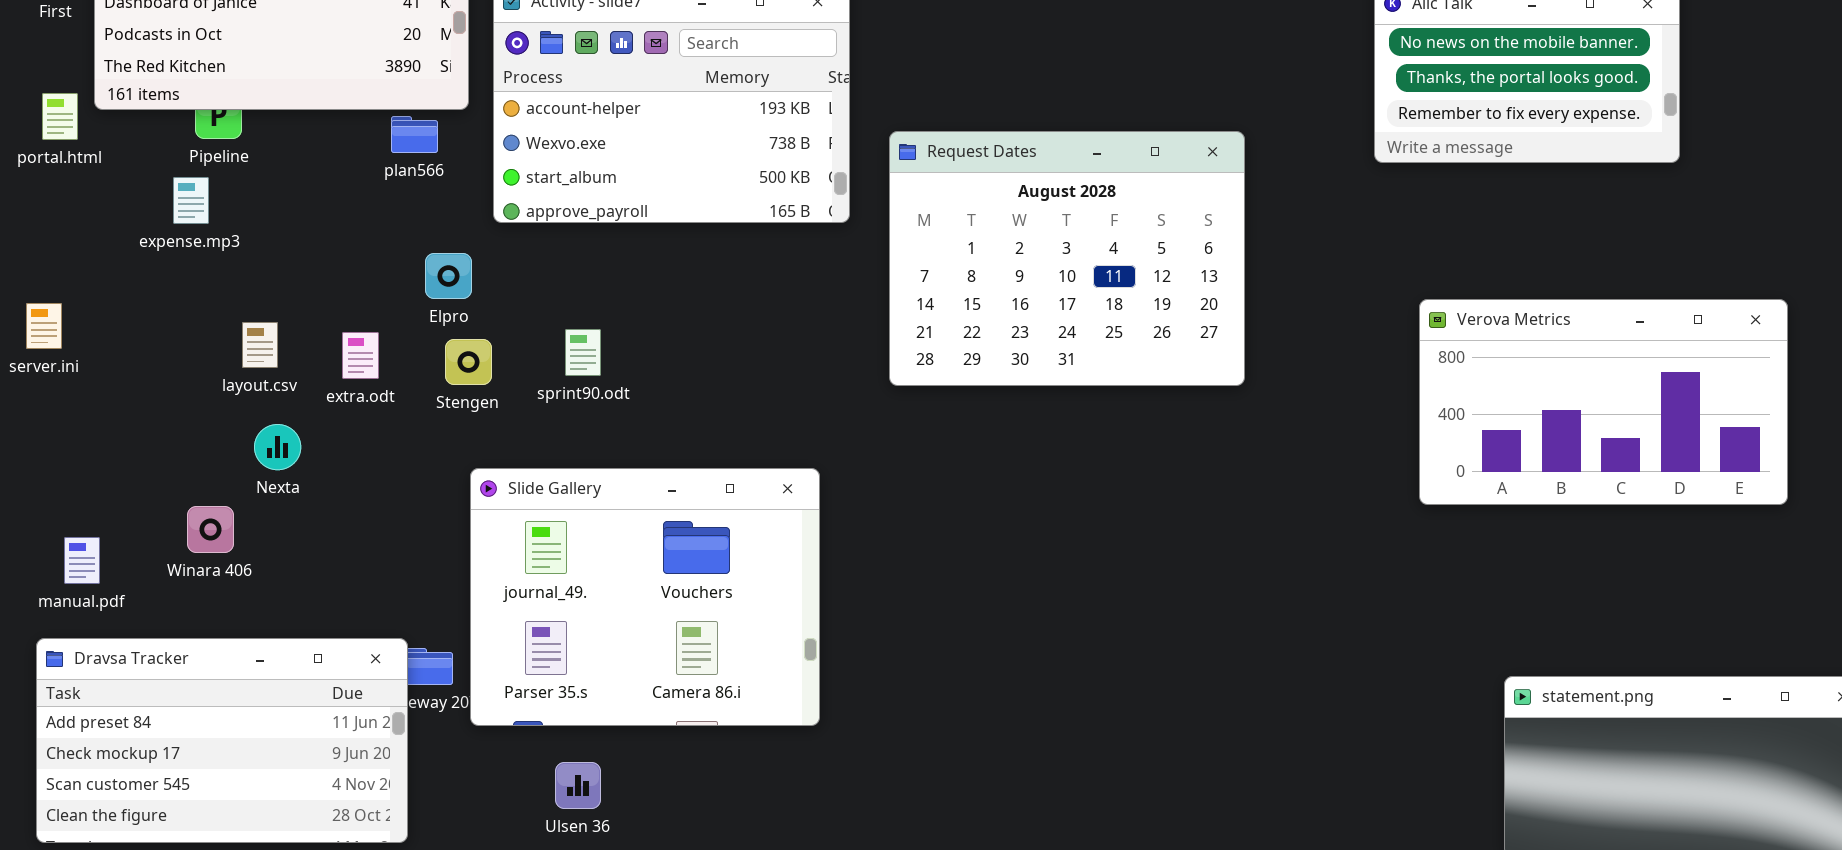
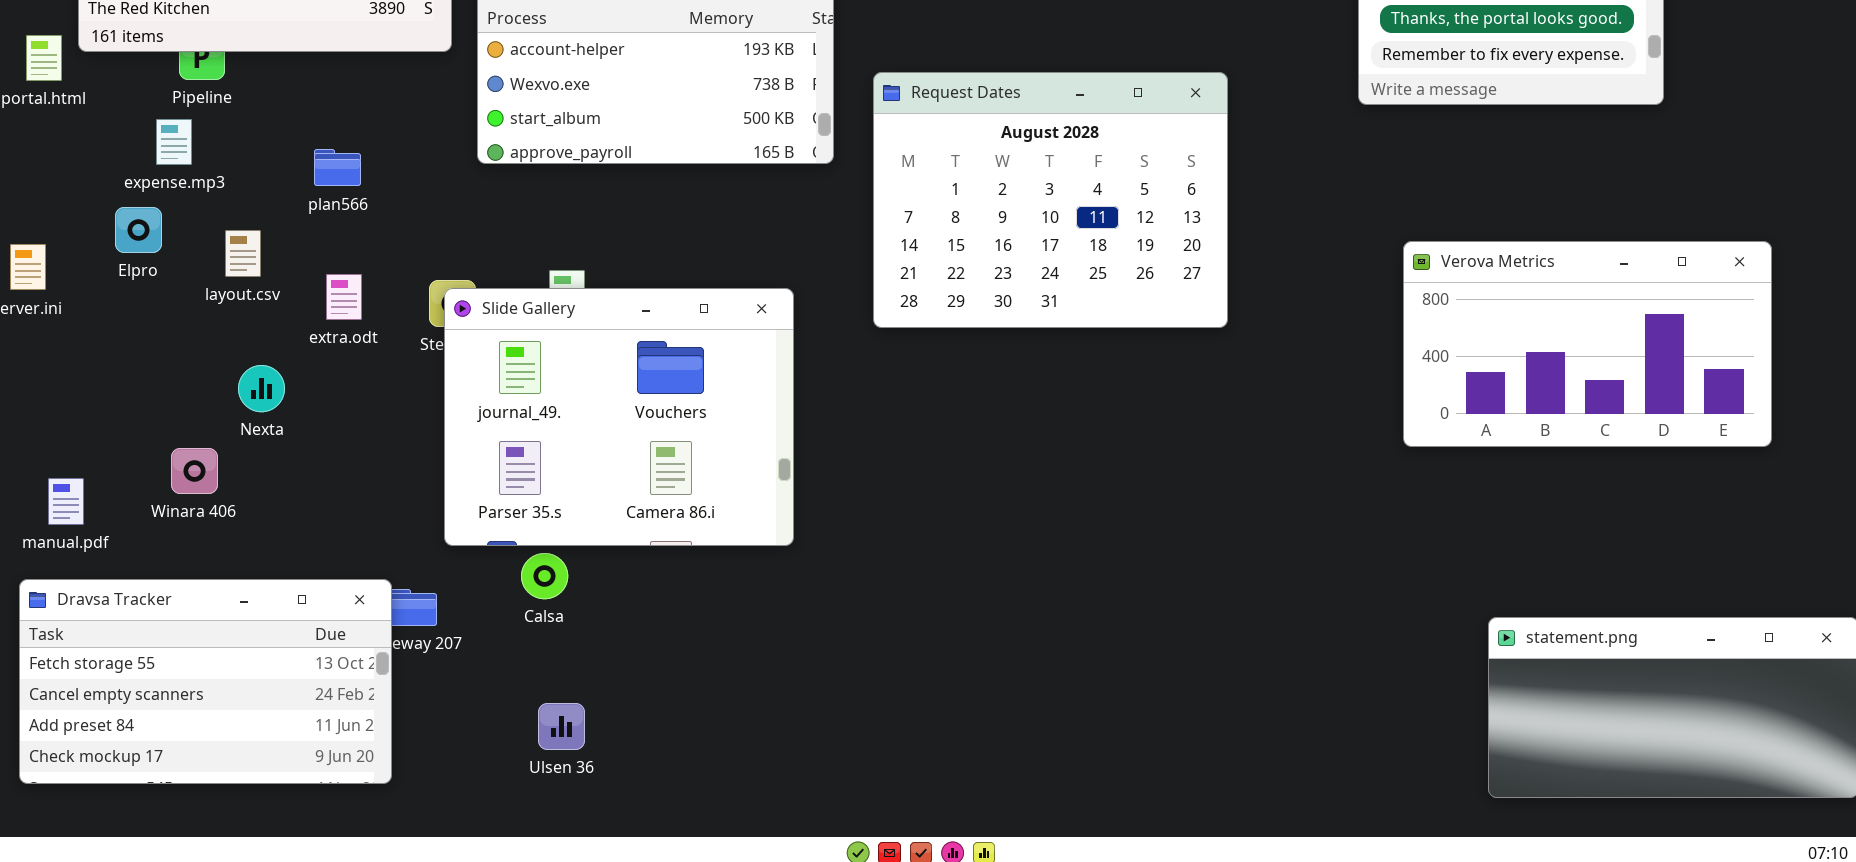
plan566: [391,116,438,153] -> [314,149,361,186], moved
Elpro: [425,253,472,299] -> [115,207,162,253], moved
layout.csv: [242,322,278,368] -> [225,230,261,277], moved
Slide Gallery: [470,468,820,726] -> [444,288,794,546], moved
Dravsa Tracker: [36,638,408,843] -> [19,579,392,784], scrolled up 2 rows

